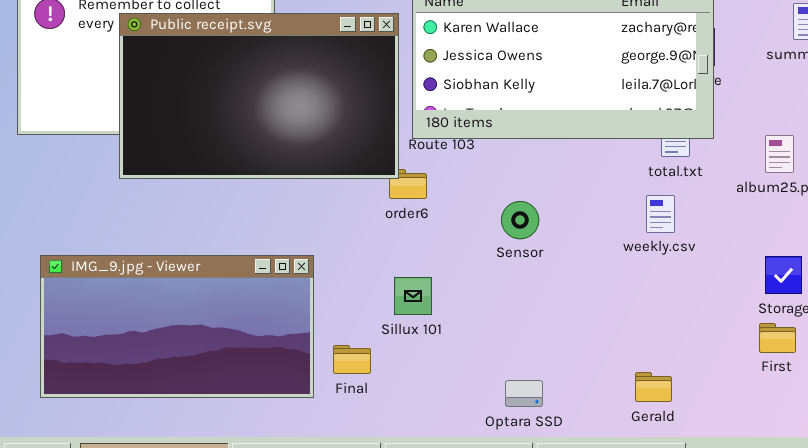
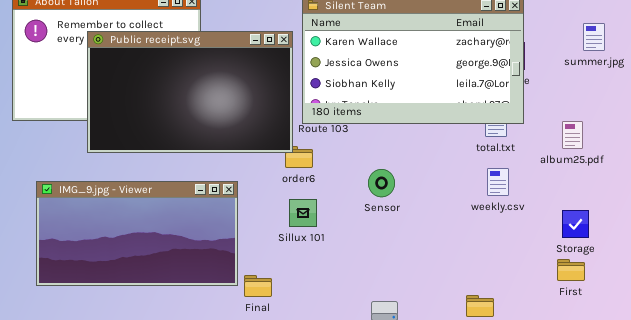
weekly.csv: [646,195,675,233] -> [487,168,509,196], moved
IMG_9.jpg - Viewer: [40,255,314,398] -> [36,181,238,286], moved
Sillux 101: [394,277,432,315] -> [289,199,317,227], moved

